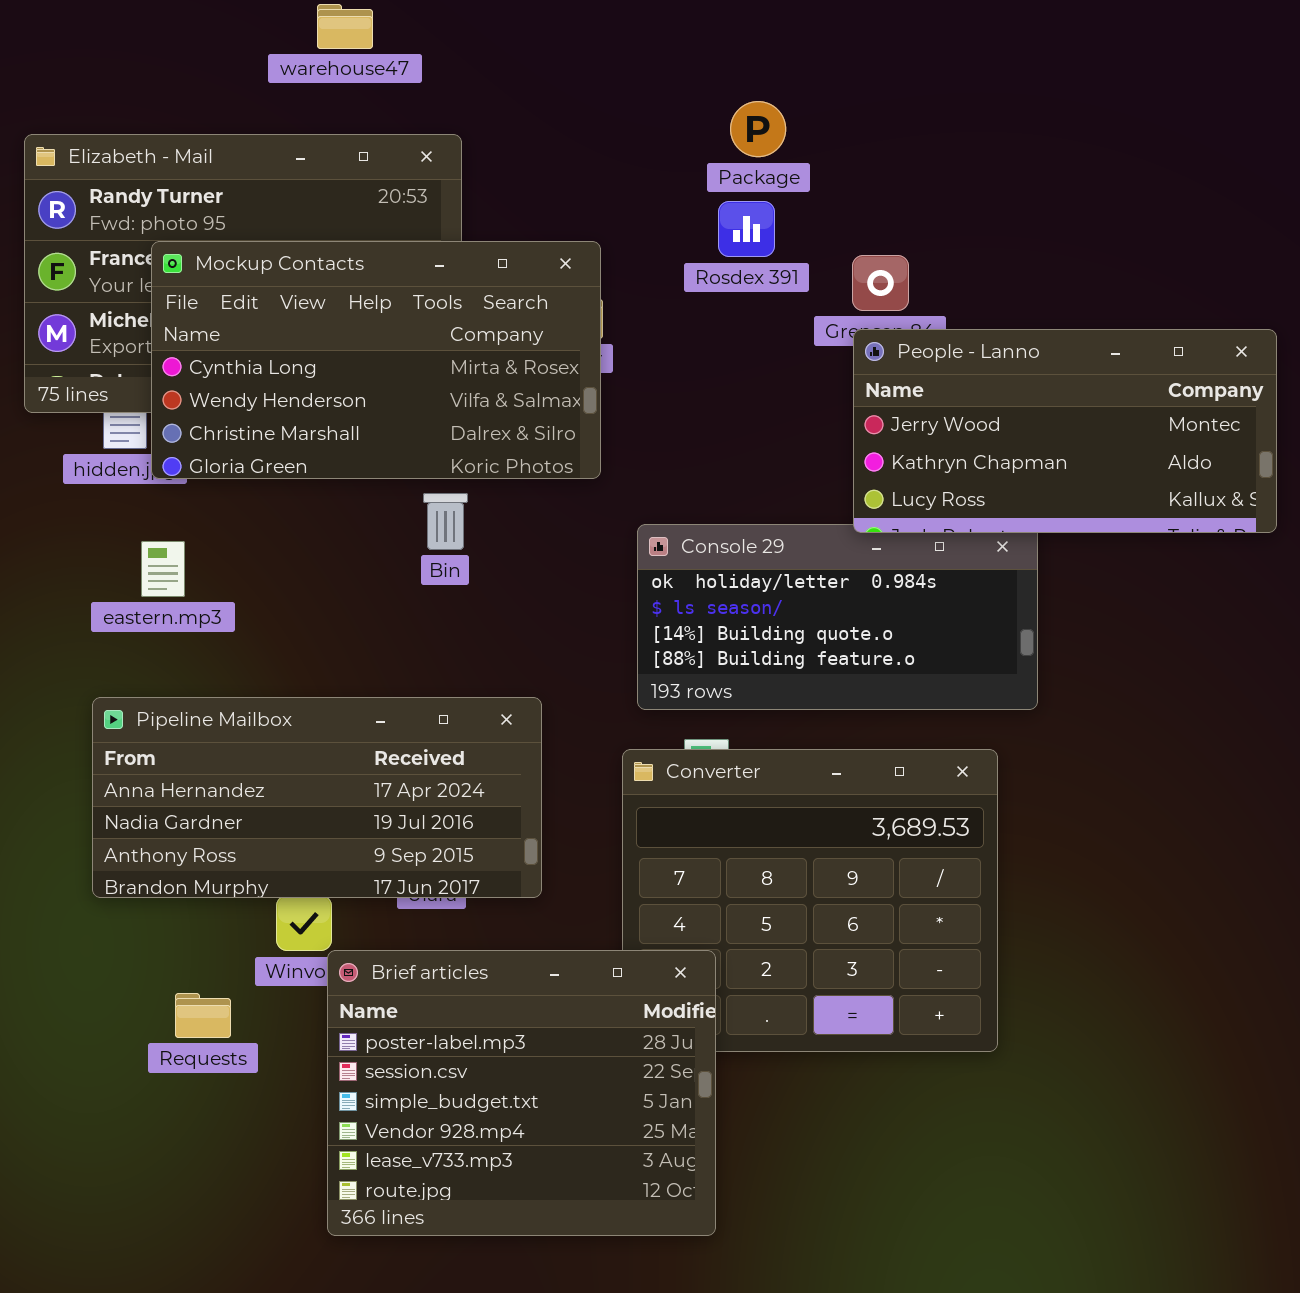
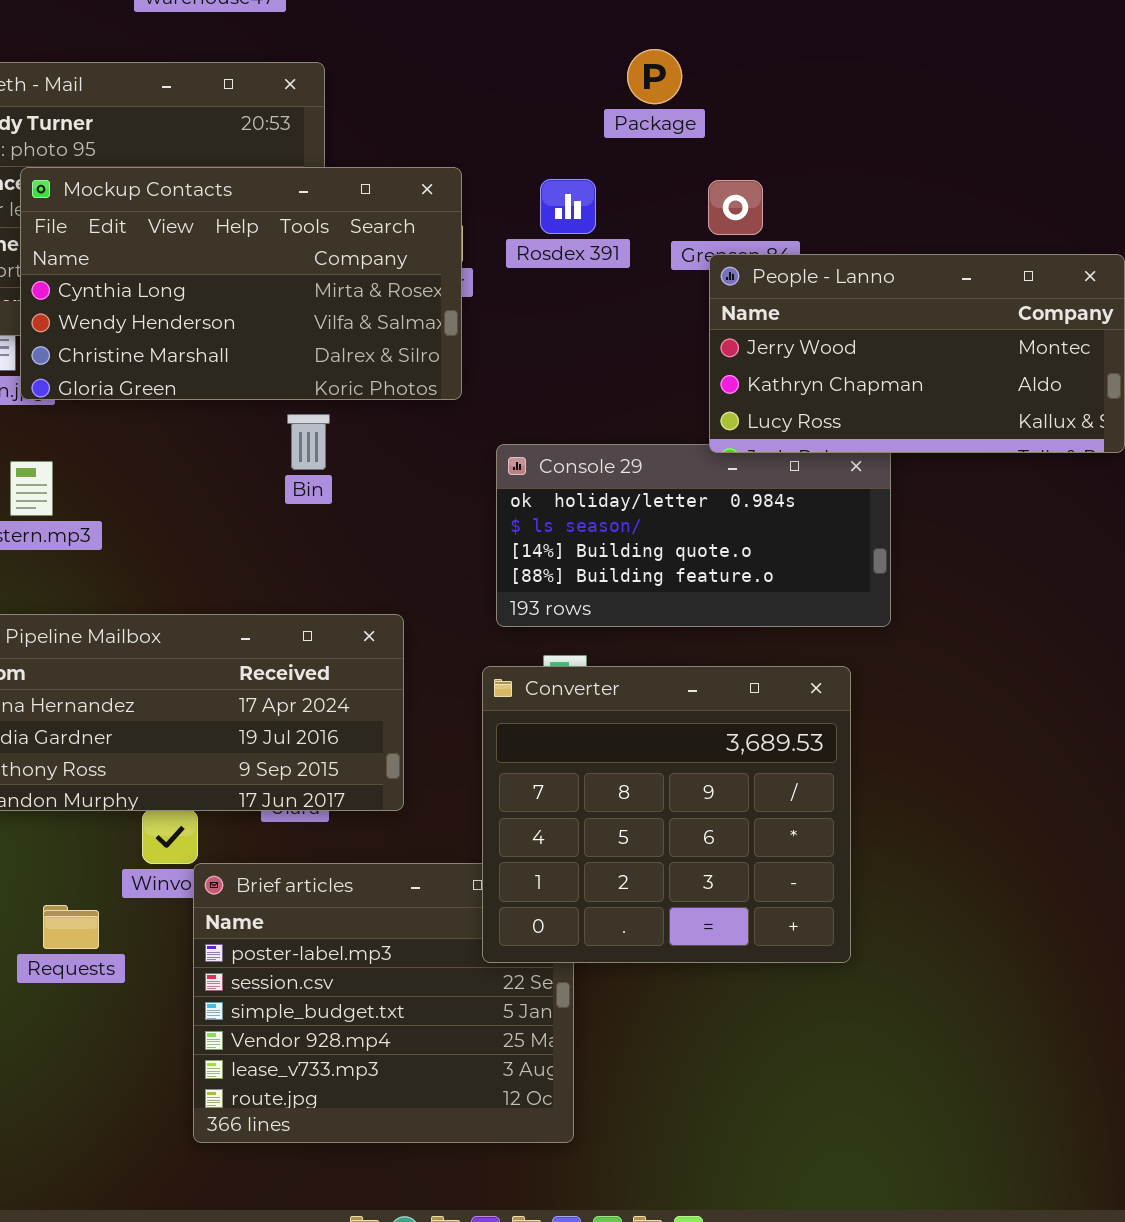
Package: [730,101,786,157] -> [627,49,682,104], moved
Rosdex 391: [718,201,775,257] -> [540,179,596,234], moved
Converter: [622,749,998,1052] -> [482,666,851,963], raised

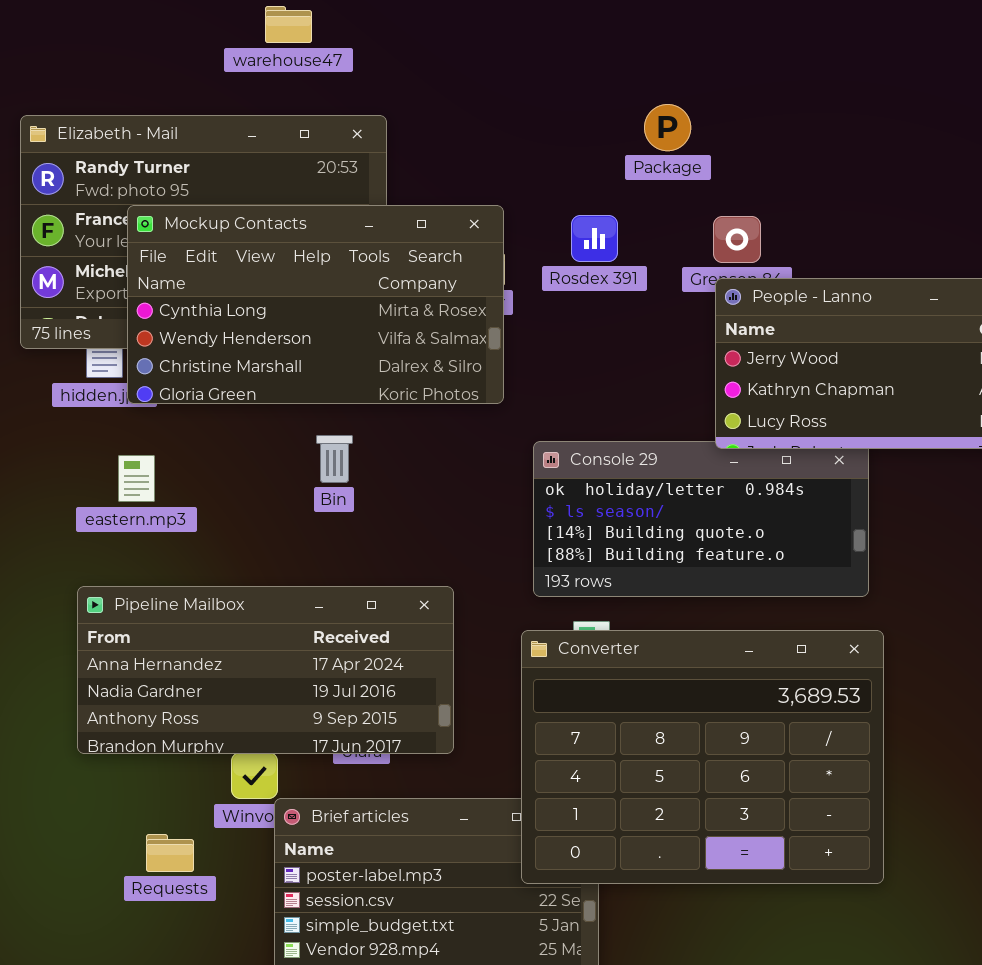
Bin: [287,414,330,470] -> [316,435,353,483], moved
Converter: [482,666,851,963] -> [521,630,884,884], resized

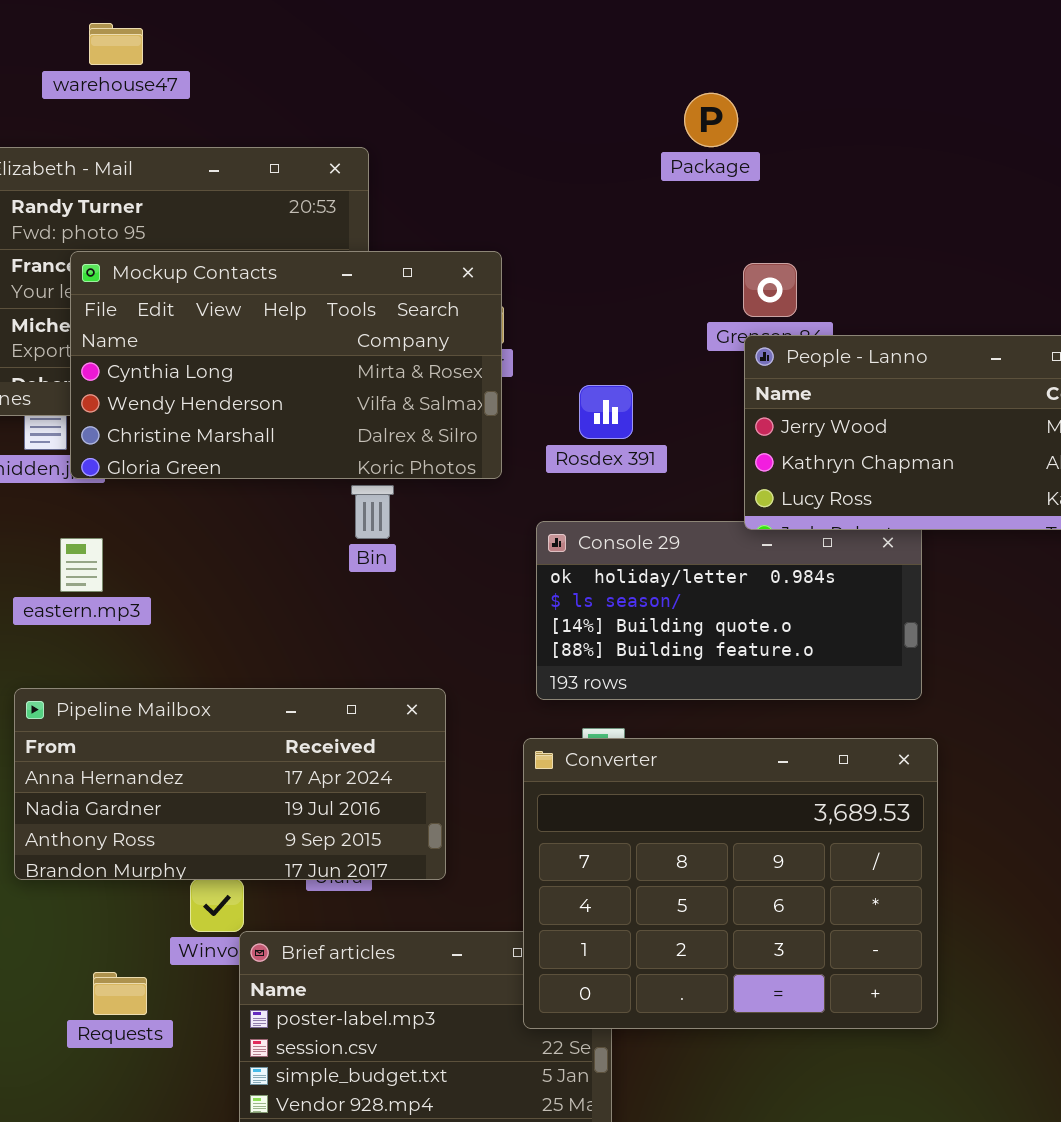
warehouse47: [265,6,312,43] -> [89,23,143,65], moved
Package: [644,104,691,151] -> [684,93,738,147], moved
Rosdex 391: [571,215,618,262] -> [579,385,633,439], moved
Bin: [316,435,353,483] -> [351,485,394,539], moved

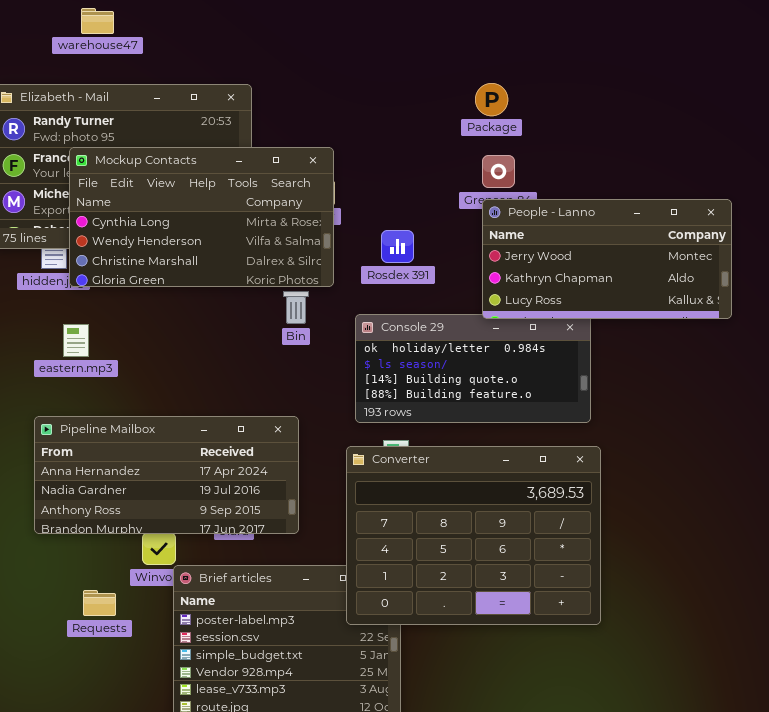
Package: [684,93,738,147] -> [475,83,508,116], moved
Bin: [351,485,394,539] -> [283,291,309,324], moved

